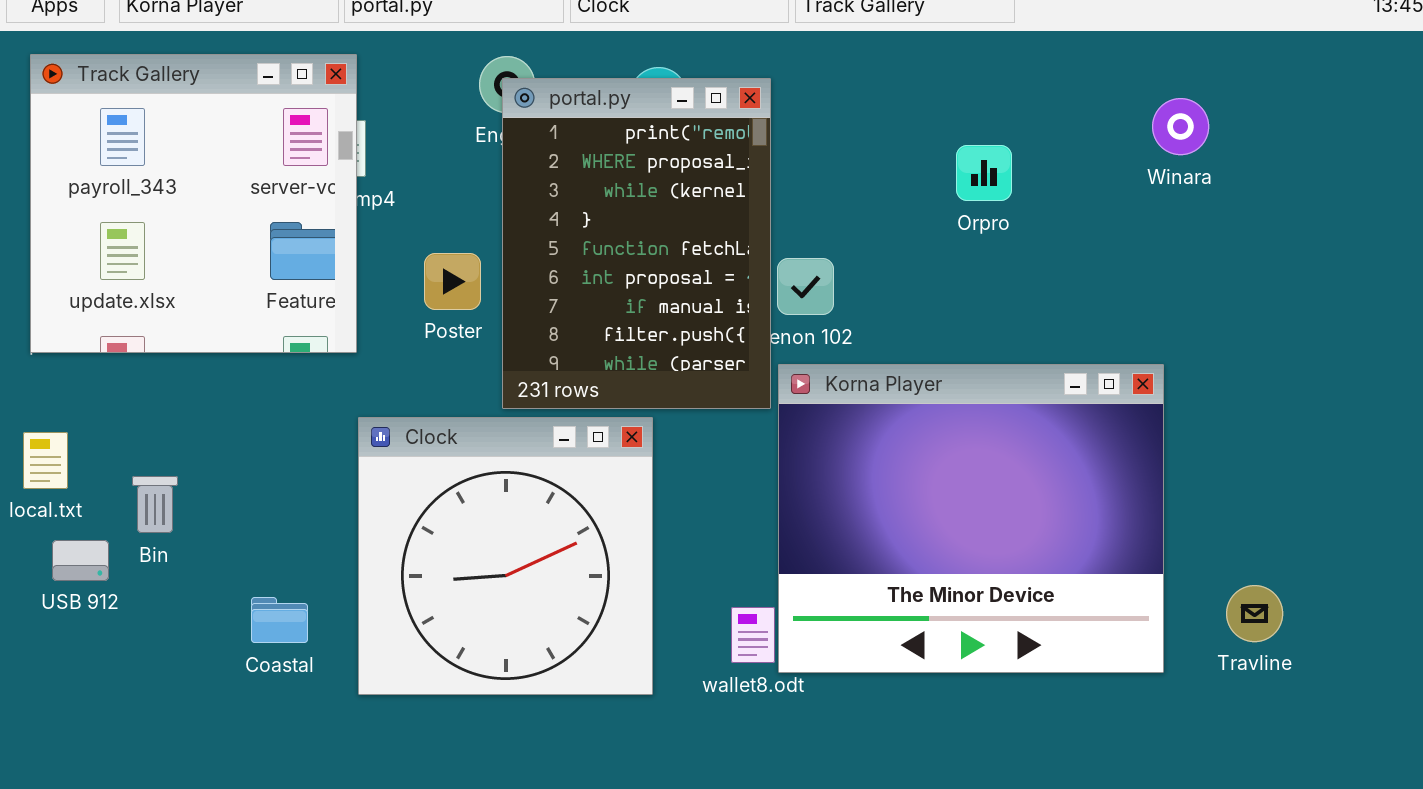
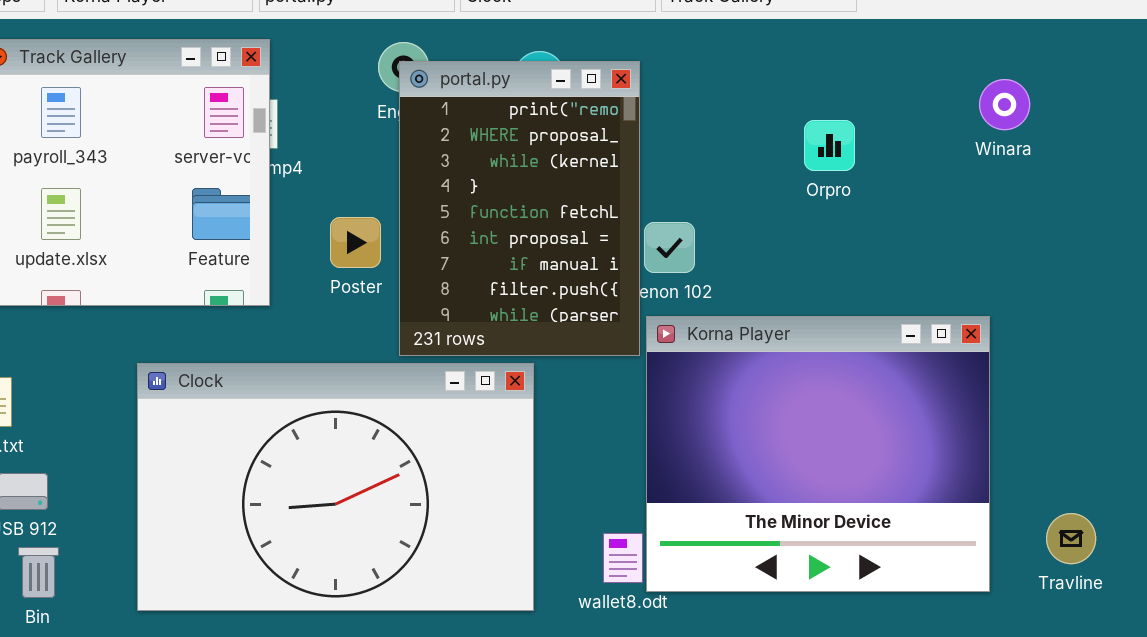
Clock: [358,417,653,695] -> [137,363,534,611], resized
Bin: [132,476,178,533] -> [18,547,59,598], moved

